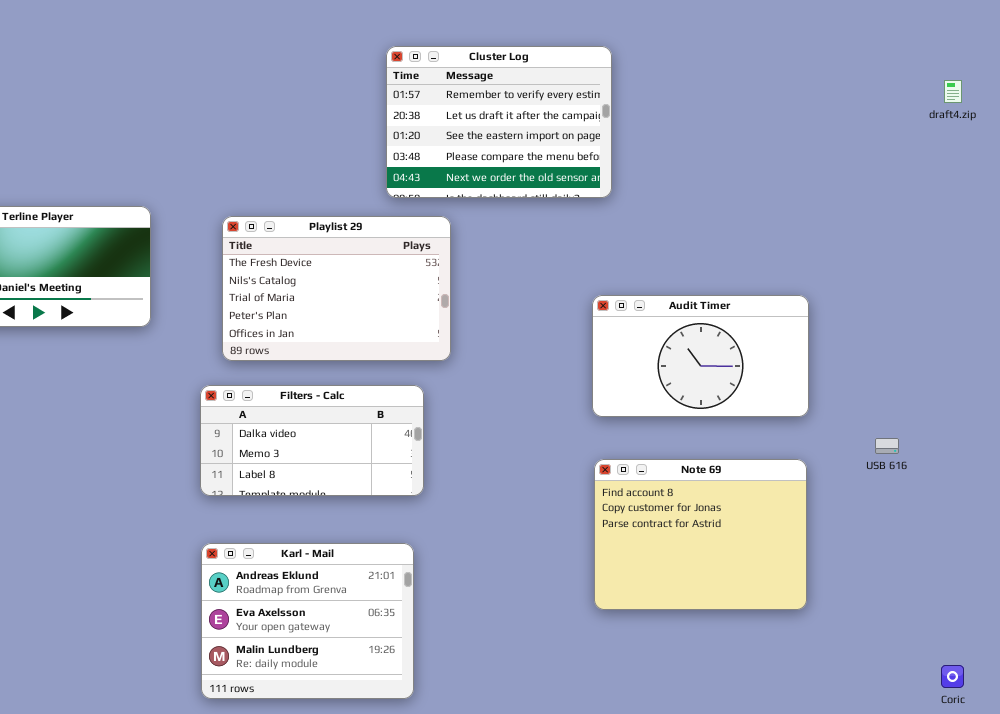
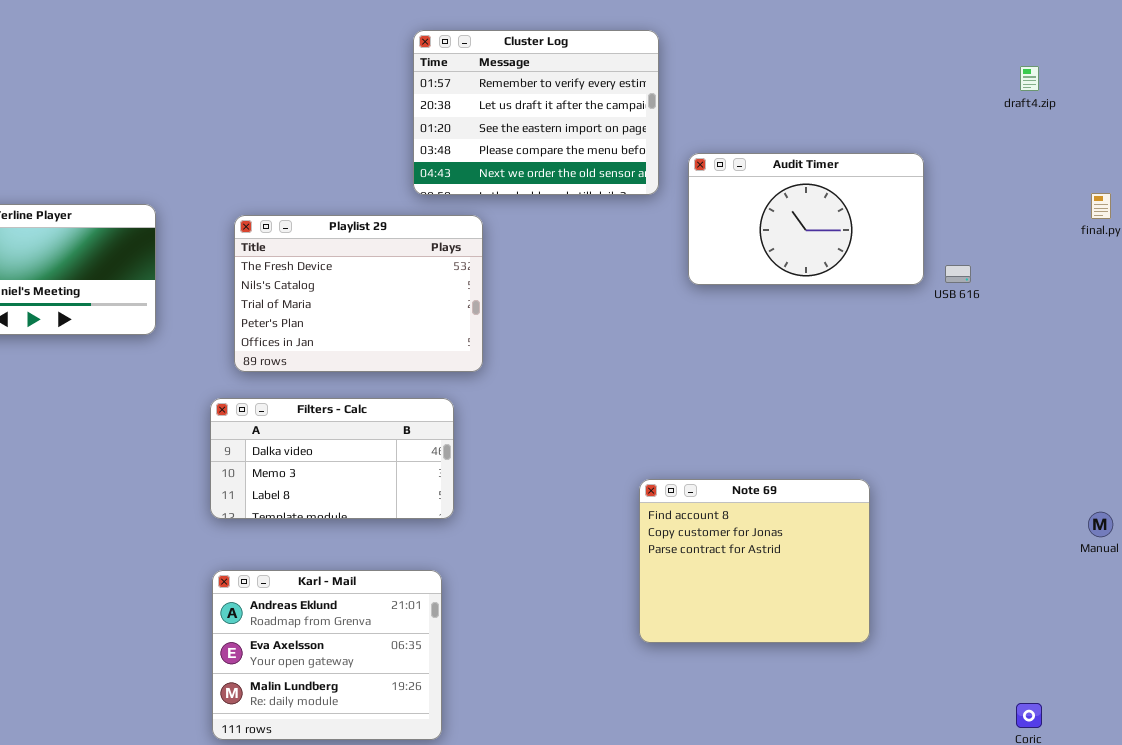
Audit Timer: [592,295,809,417] -> [688,153,924,285], moved
USB 616: [875,438,899,454] -> [945,265,971,283], moved

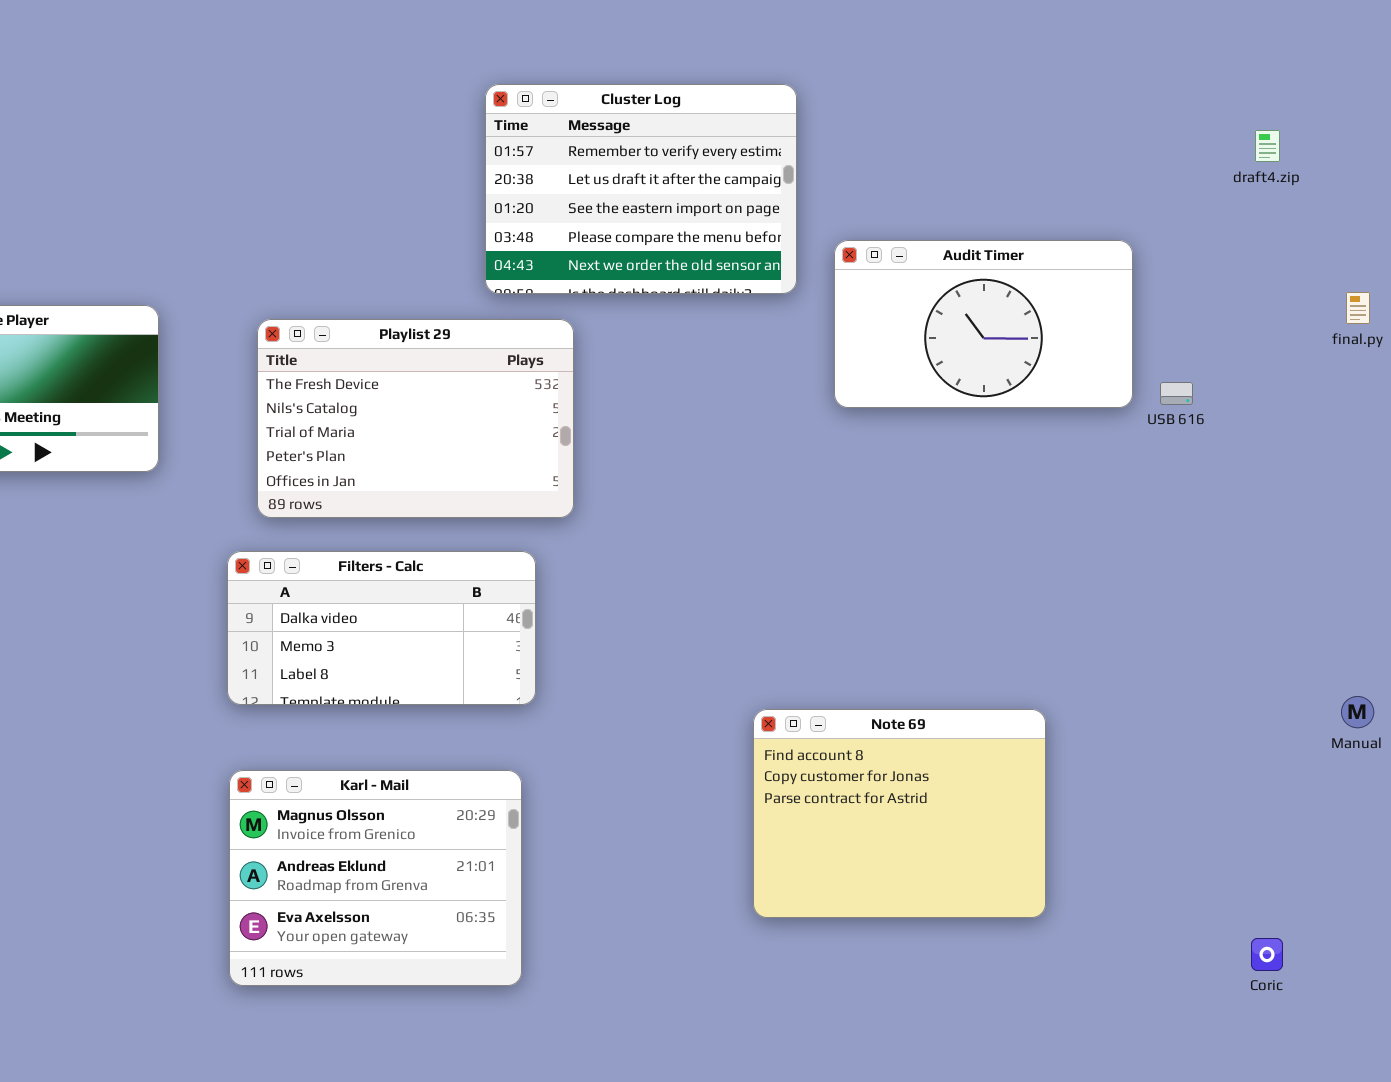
Note 69: [639,479,870,643] -> [753,709,1046,918], moved
Karl - Mail: [212,570,442,740] -> [229,770,522,986], scrolled up 1 row

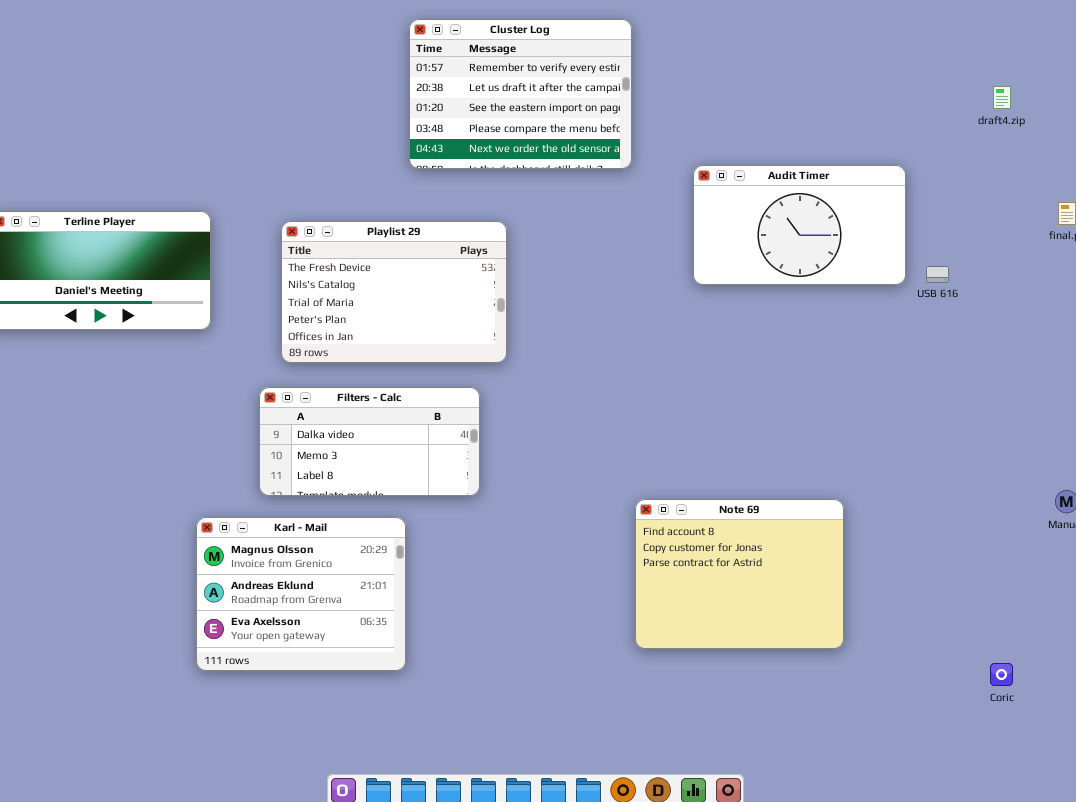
Cluster Log: [485,84,797,294] -> [409,19,632,169], moved
Karl - Mail: [229,770,522,986] -> [196,517,406,671], moved

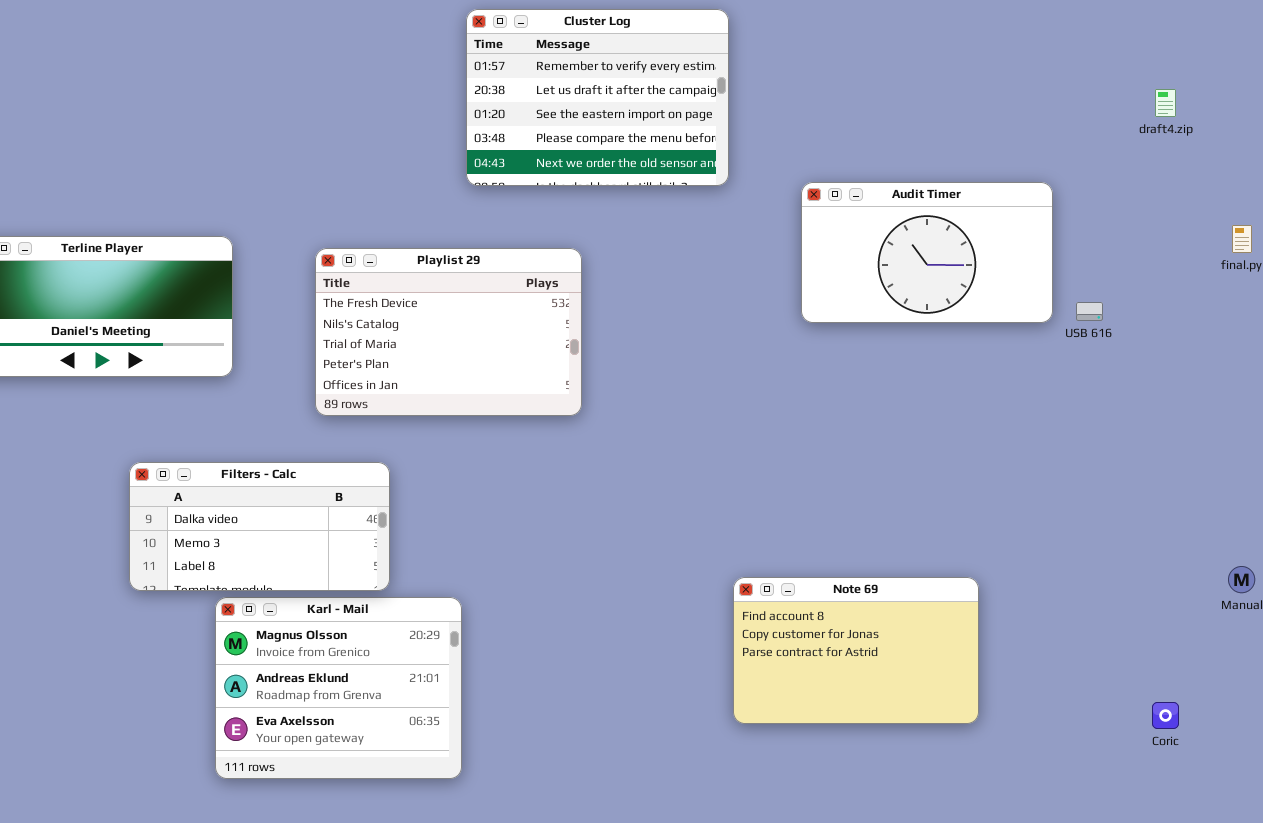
Filters - Calc: [259,387,480,496] -> [129,462,390,591], moved
Note 69: [635,499,844,649] -> [733,577,979,724], resized
Coric: [990,663,1013,686] -> [1152,702,1179,729], moved

